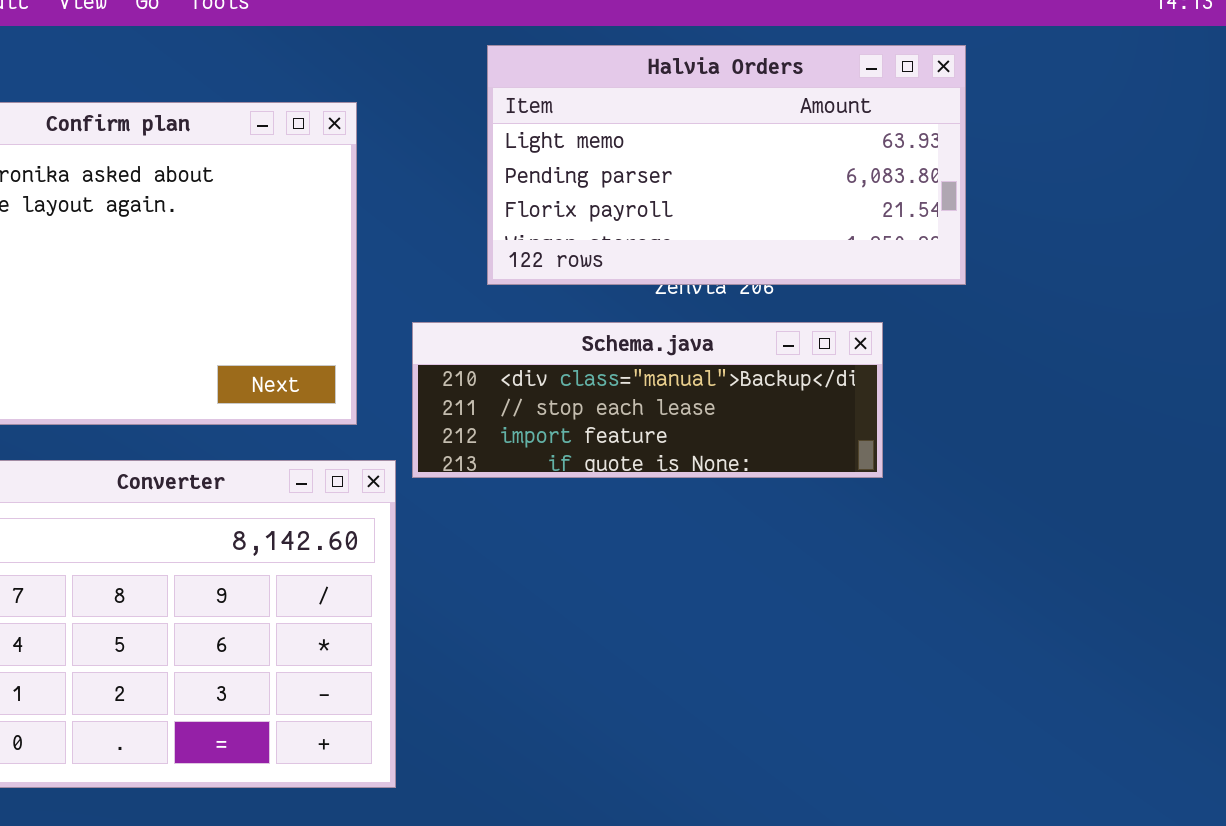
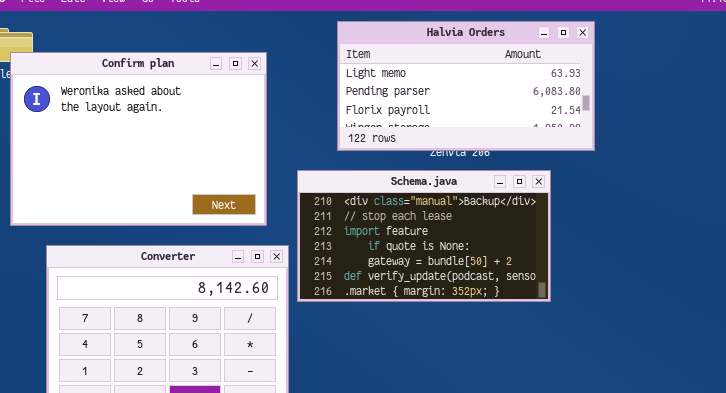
Schema.java: [412,322,883,478] -> [297,170,551,302], resized

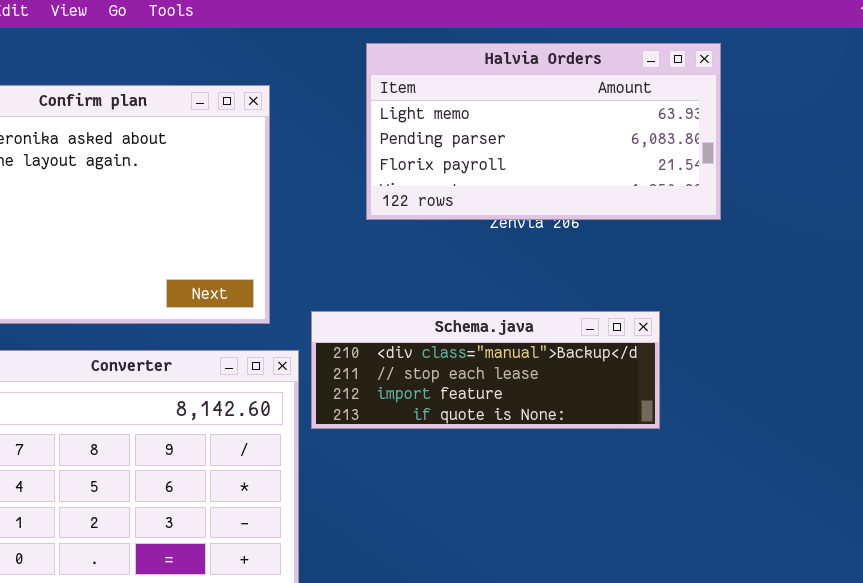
Schema.java: [297,170,551,302] -> [311,311,660,429], resized

